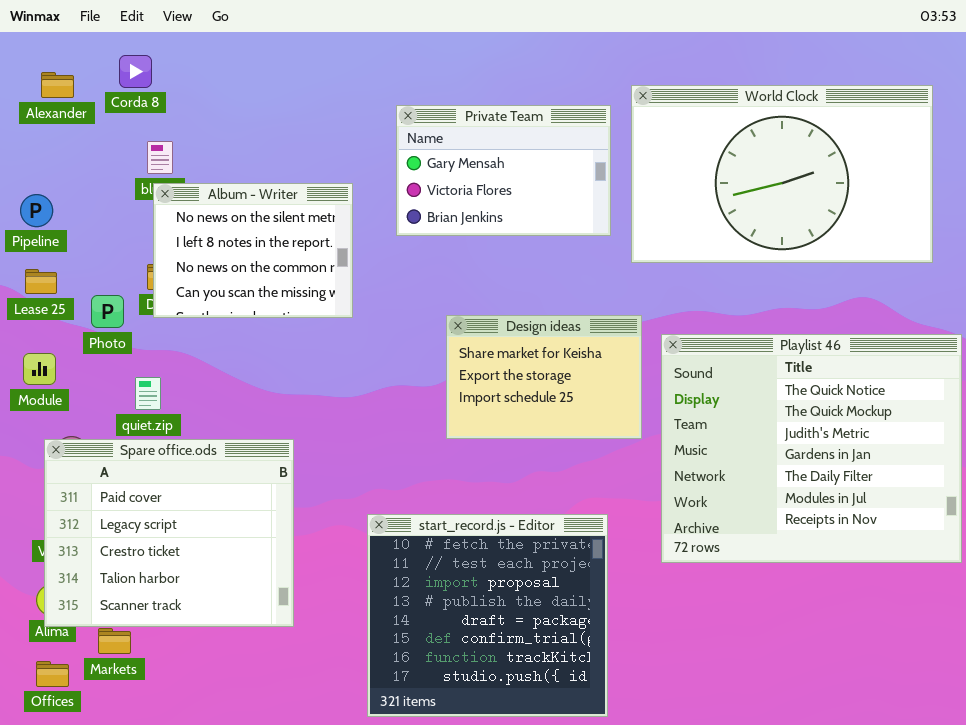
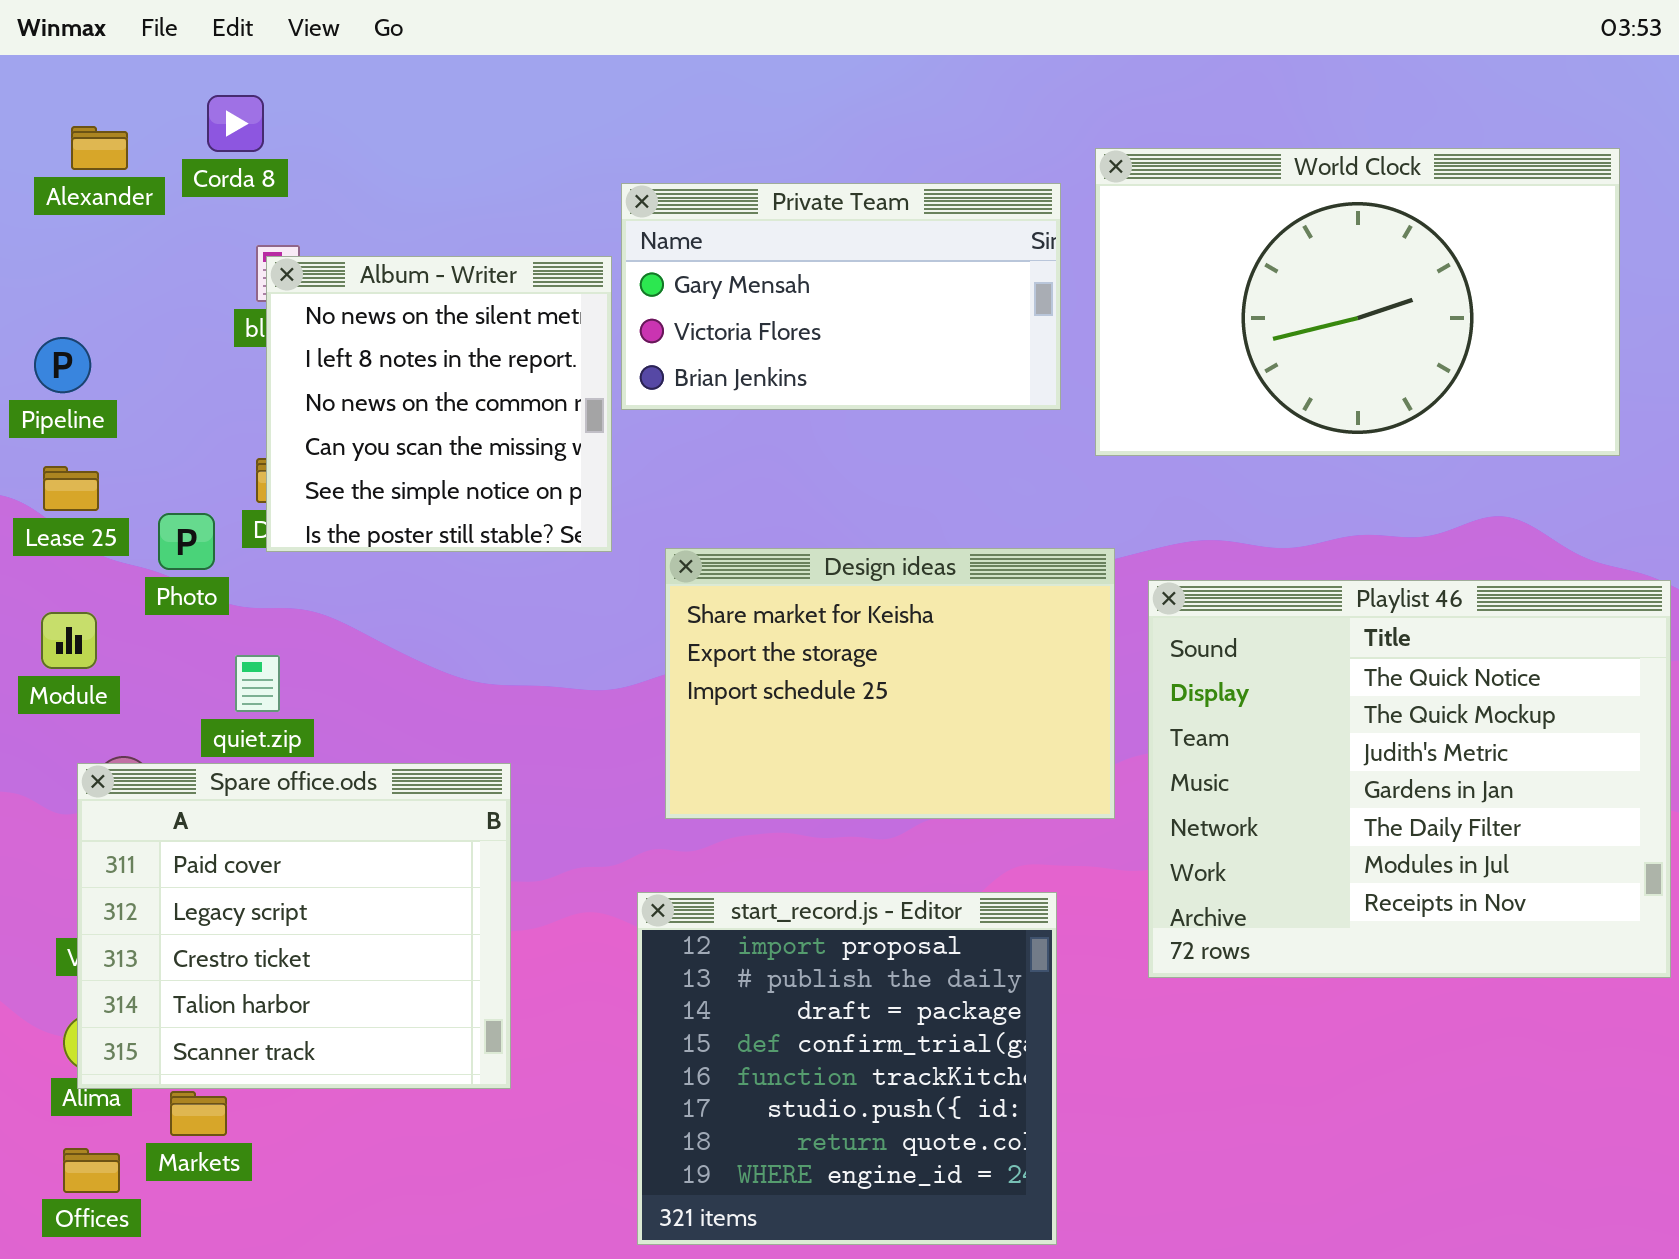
Private Team: [396,105,611,236] -> [621,183,1061,410], resized
Album - Writer: [153,183,353,318] -> [266,256,612,552], resized
Design ideas: [446,315,642,439] -> [665,548,1115,819], resized
start_record.js - Editor: [367,514,608,717] -> [637,892,1057,1245], scrolled down 2 rows

